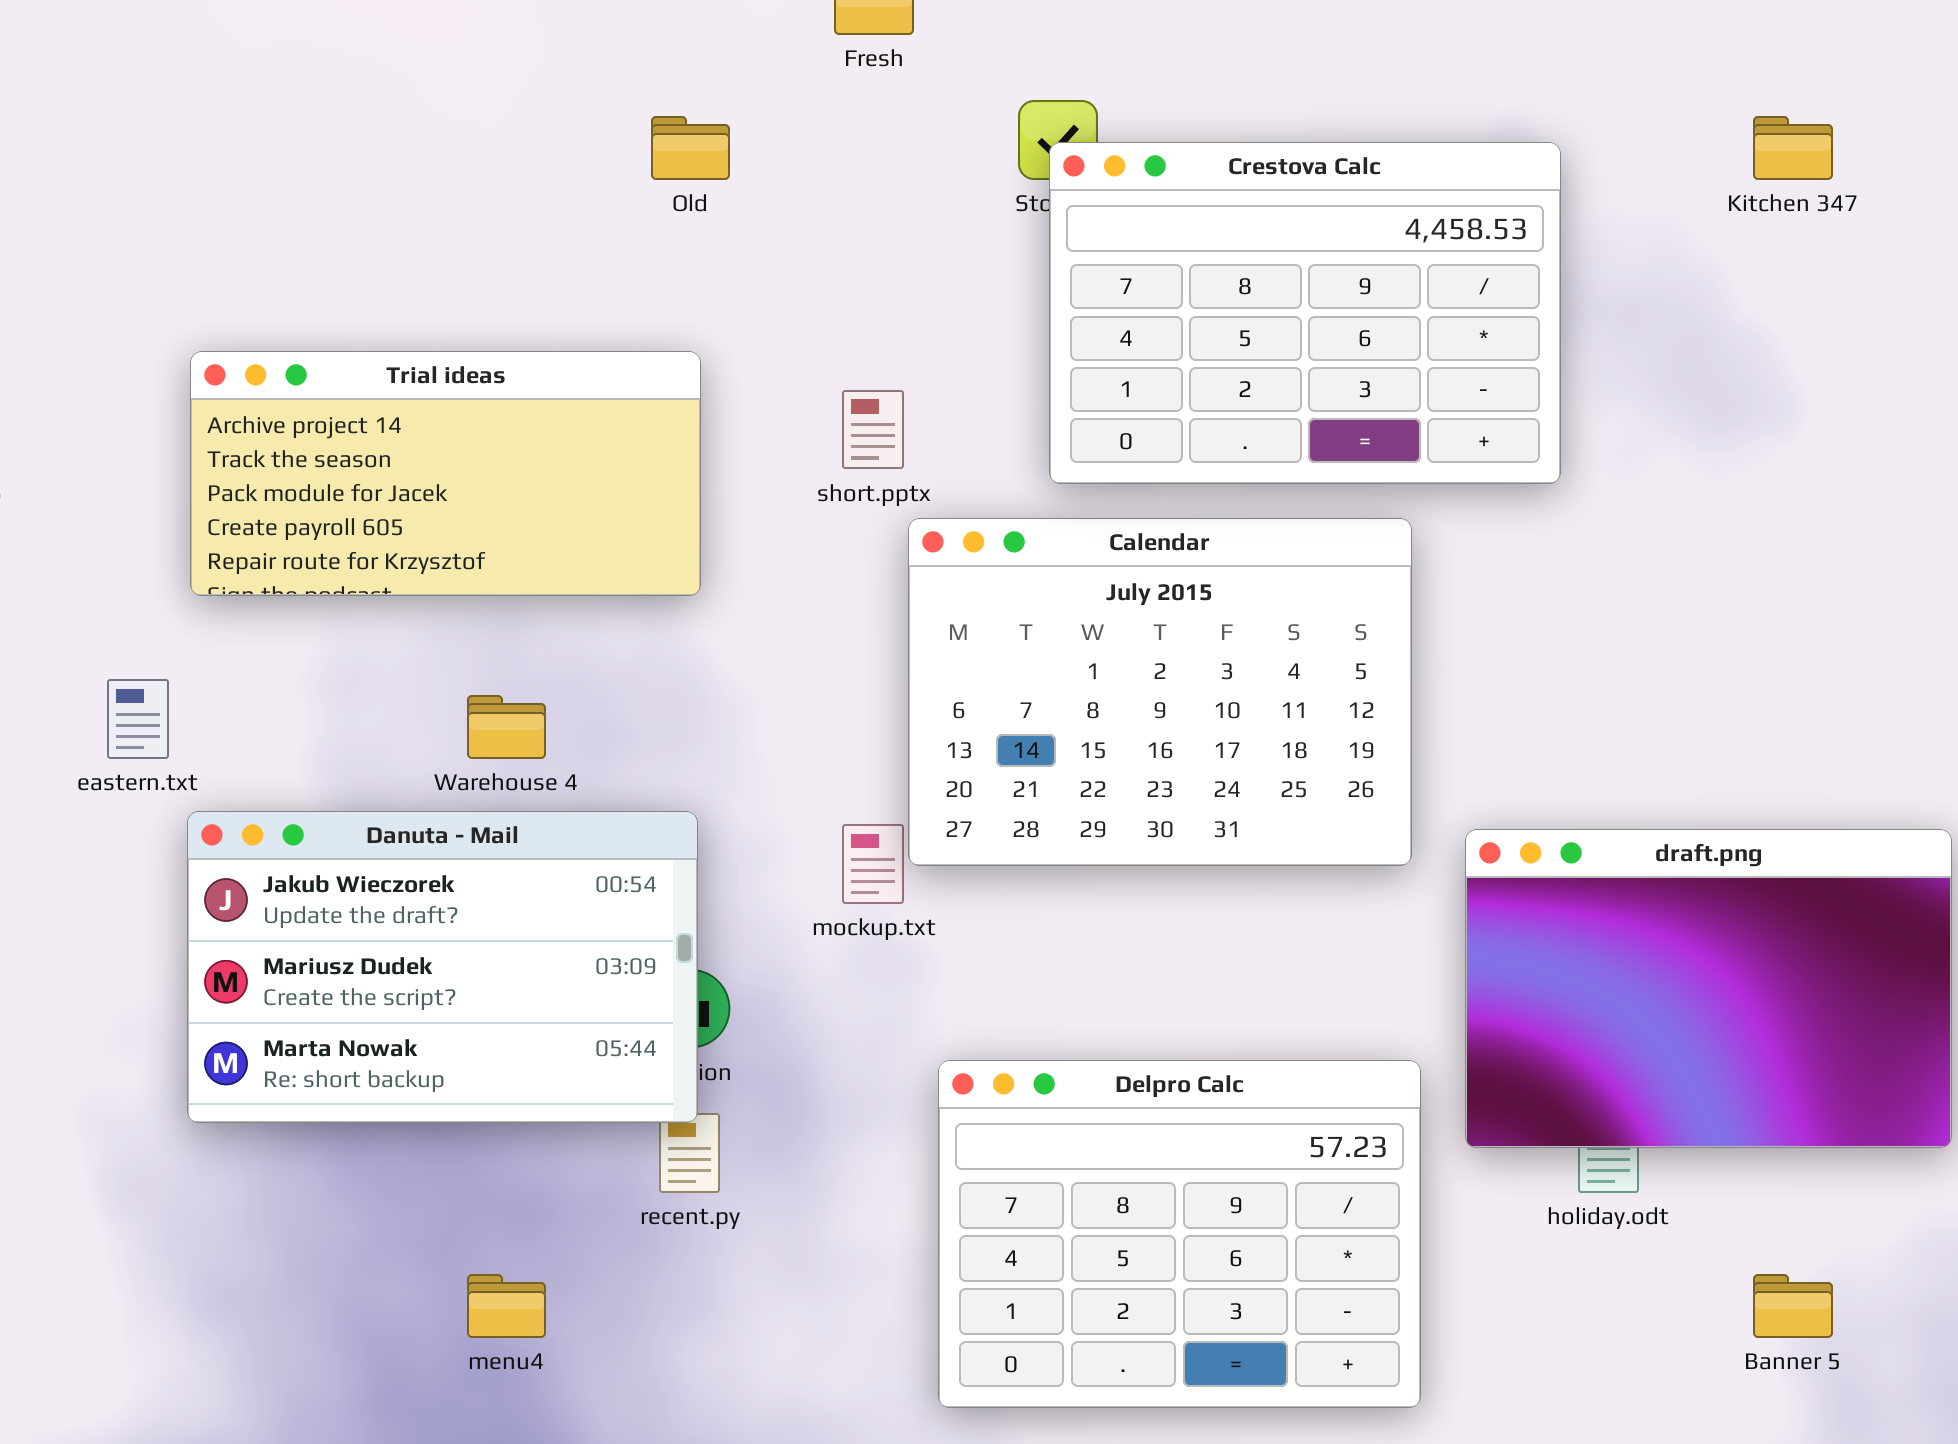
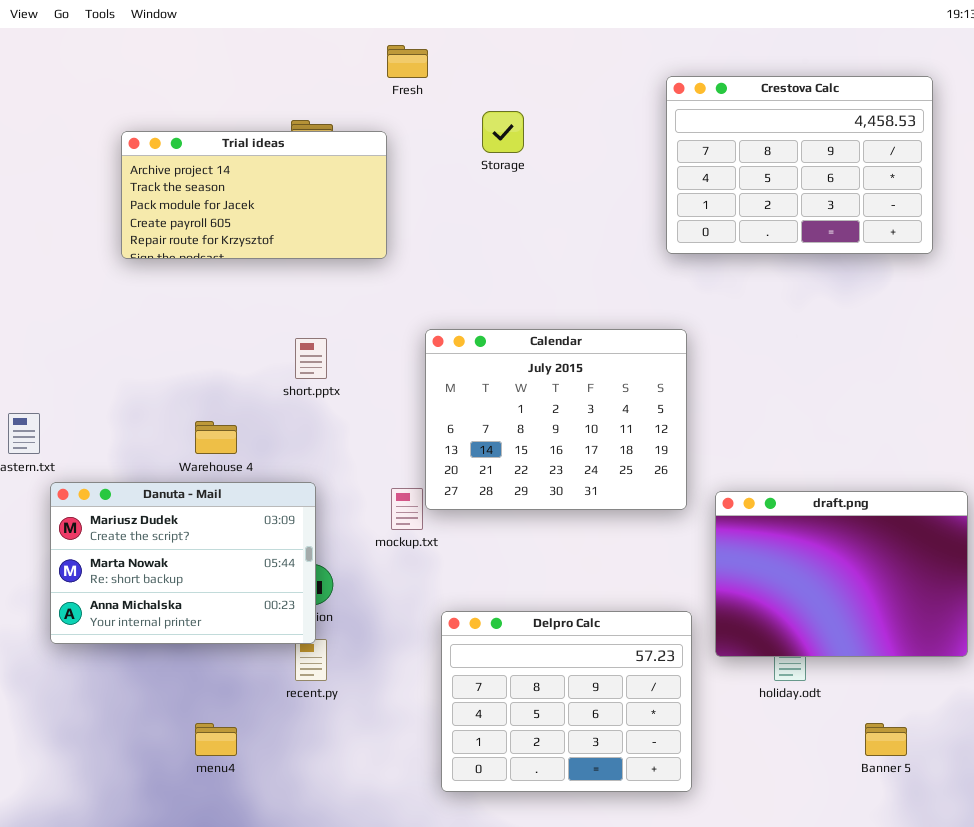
Crestova Calc: [1049,142,1561,484] -> [666,76,933,254], moved
Trial ideas: [190,351,701,596] -> [121,131,387,259], moved
short.pptx: [842,390,904,469] -> [295,338,327,379], moved
Danuta - Mail: [187,811,698,1123] -> [50,482,316,644], scrolled down 1 row

